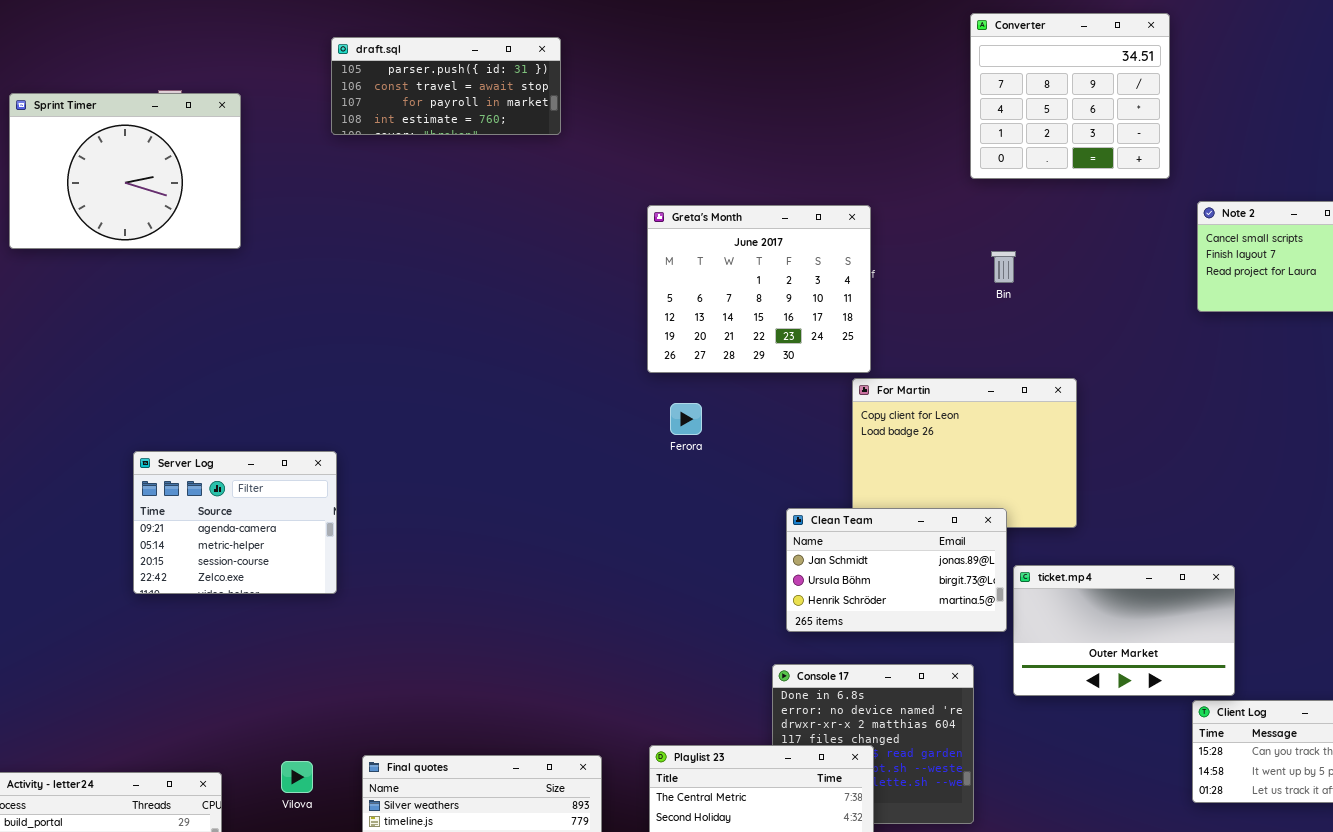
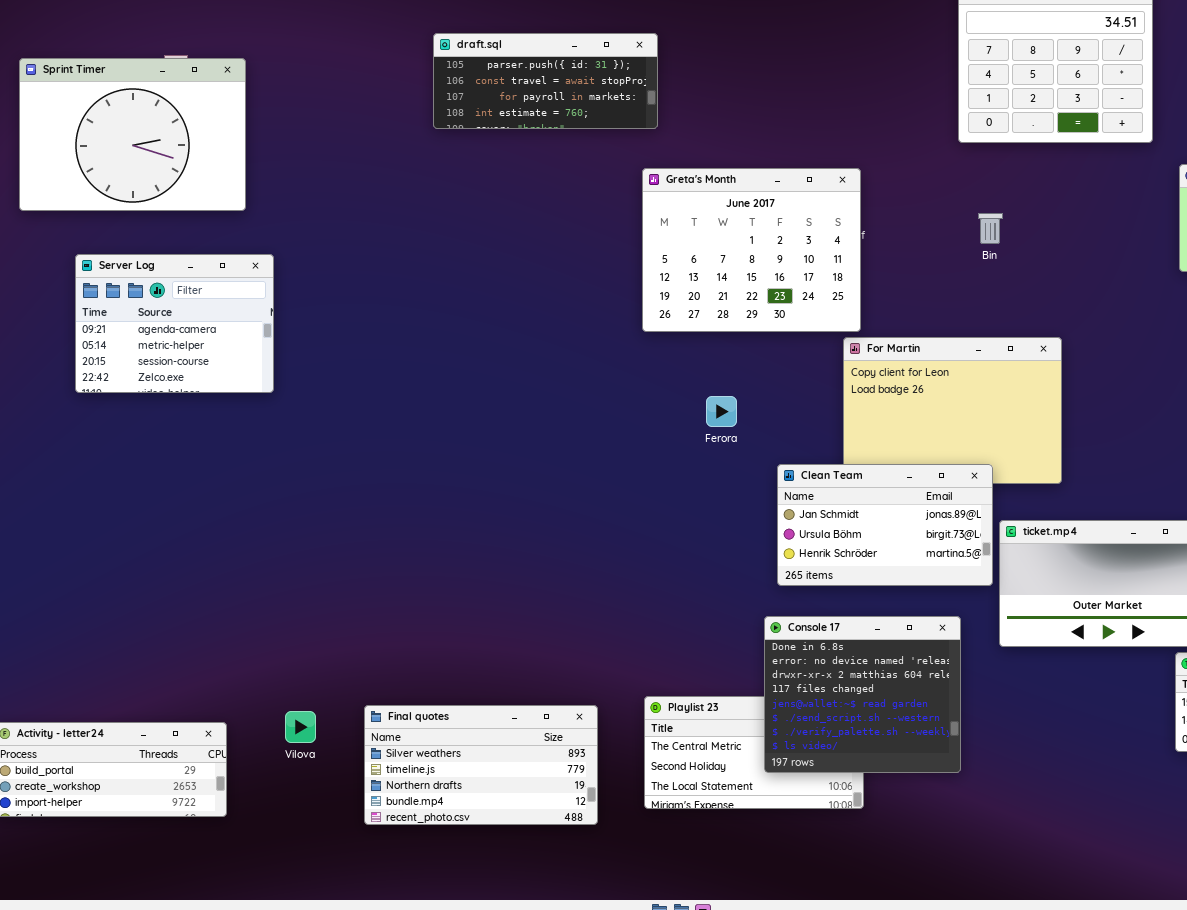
draft.sql: [331,37,561,135] -> [433,33,658,129], moved
Ferora: [670,403,702,435] -> [706,396,737,427], moved
Server Log: [133,451,337,594] -> [75,254,274,393], moved
Console 17: [772,664,974,824] -> [764,616,961,773], raised

